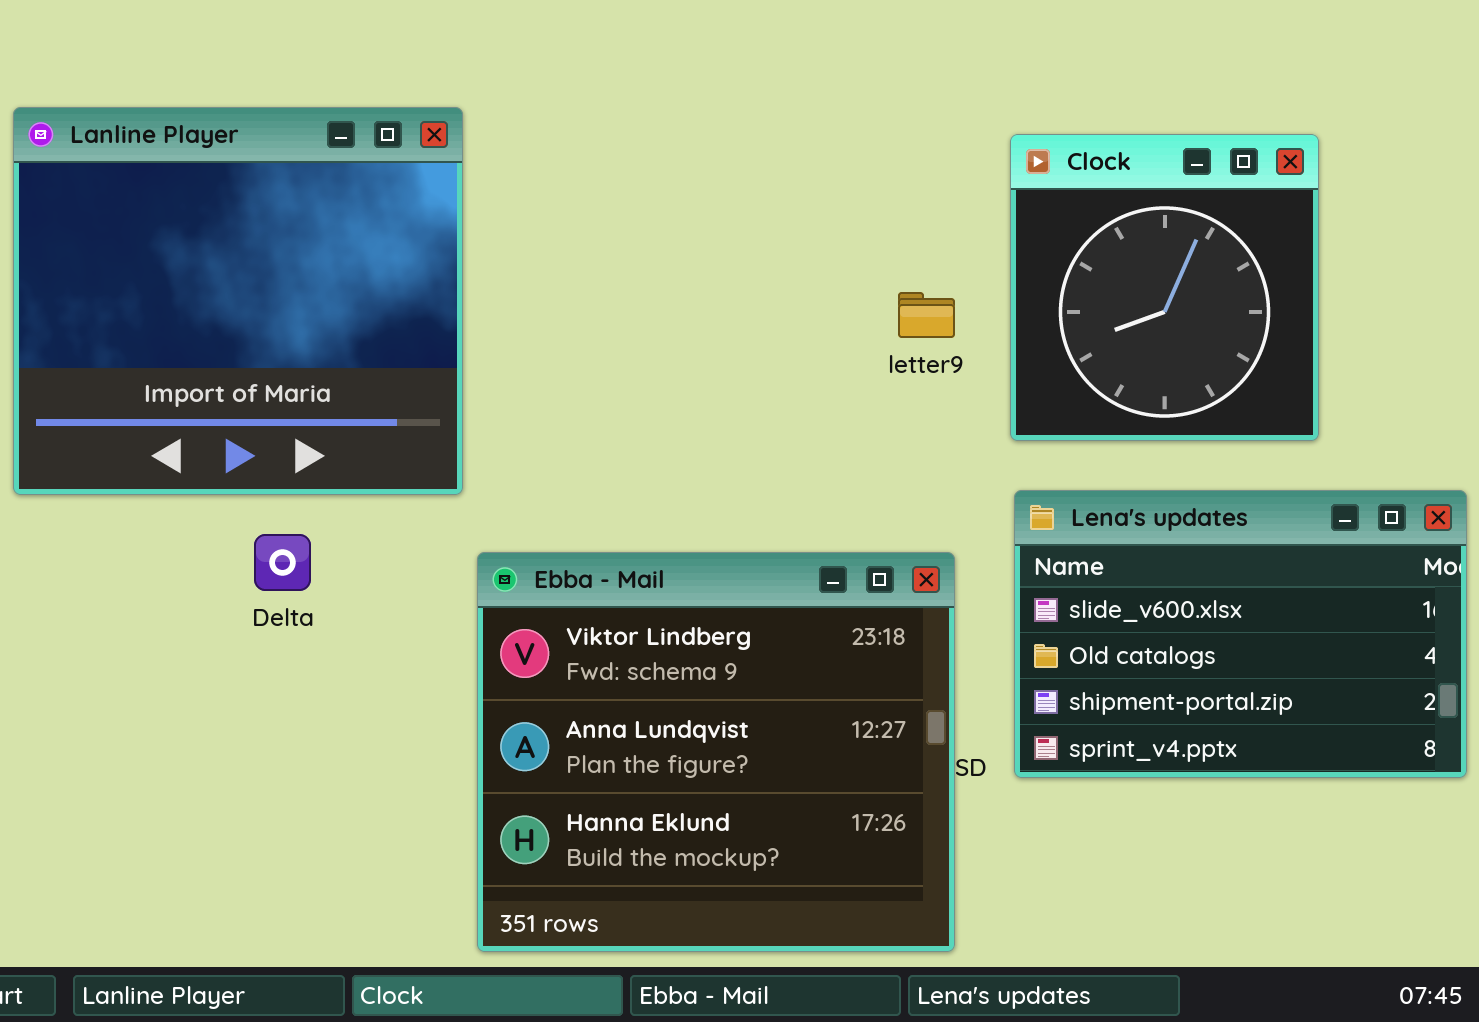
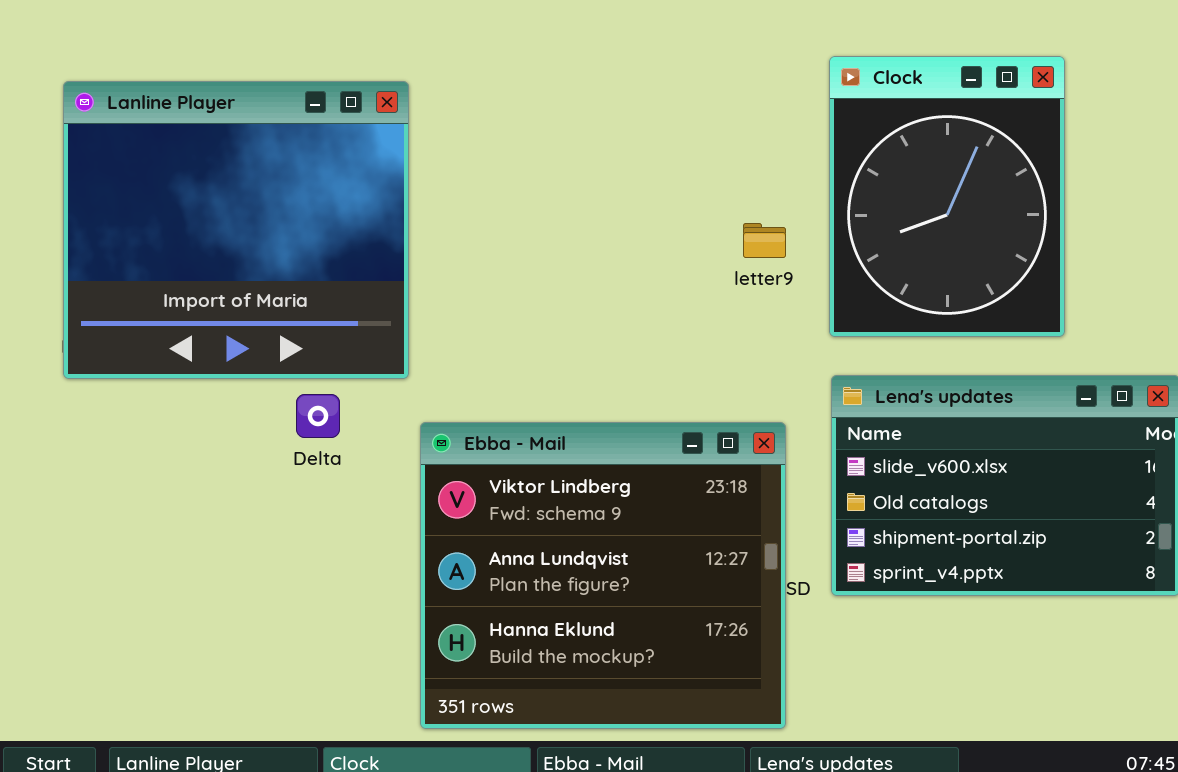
Clock: [1010,134,1319,441] -> [829,56,1065,337], resized
Delta: [254,534,311,591] -> [296,394,340,438], moved

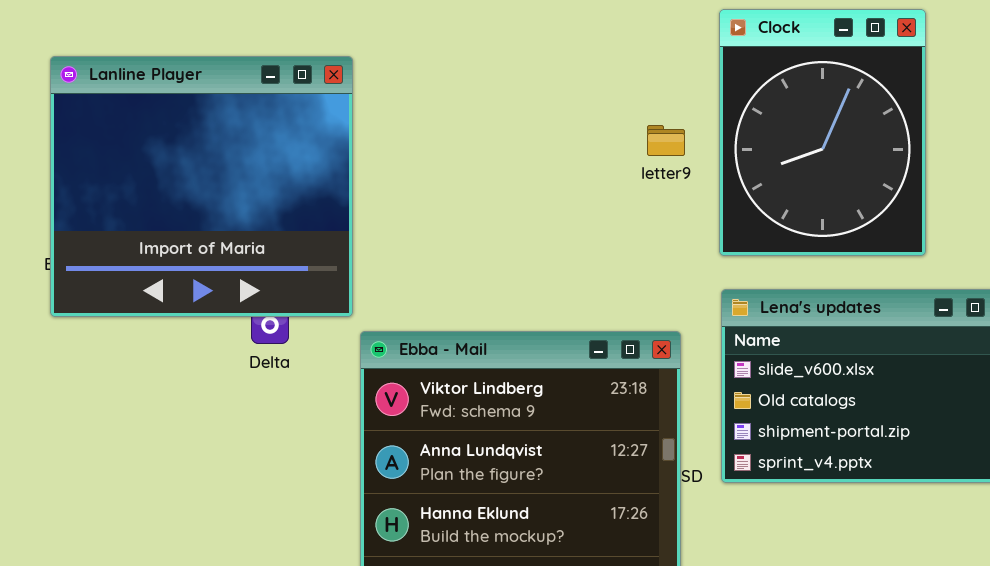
Lanline Player: [63,81,409,379] -> [50,56,353,317], moved
letter9: [743,223,786,258] -> [647,125,685,156], moved

